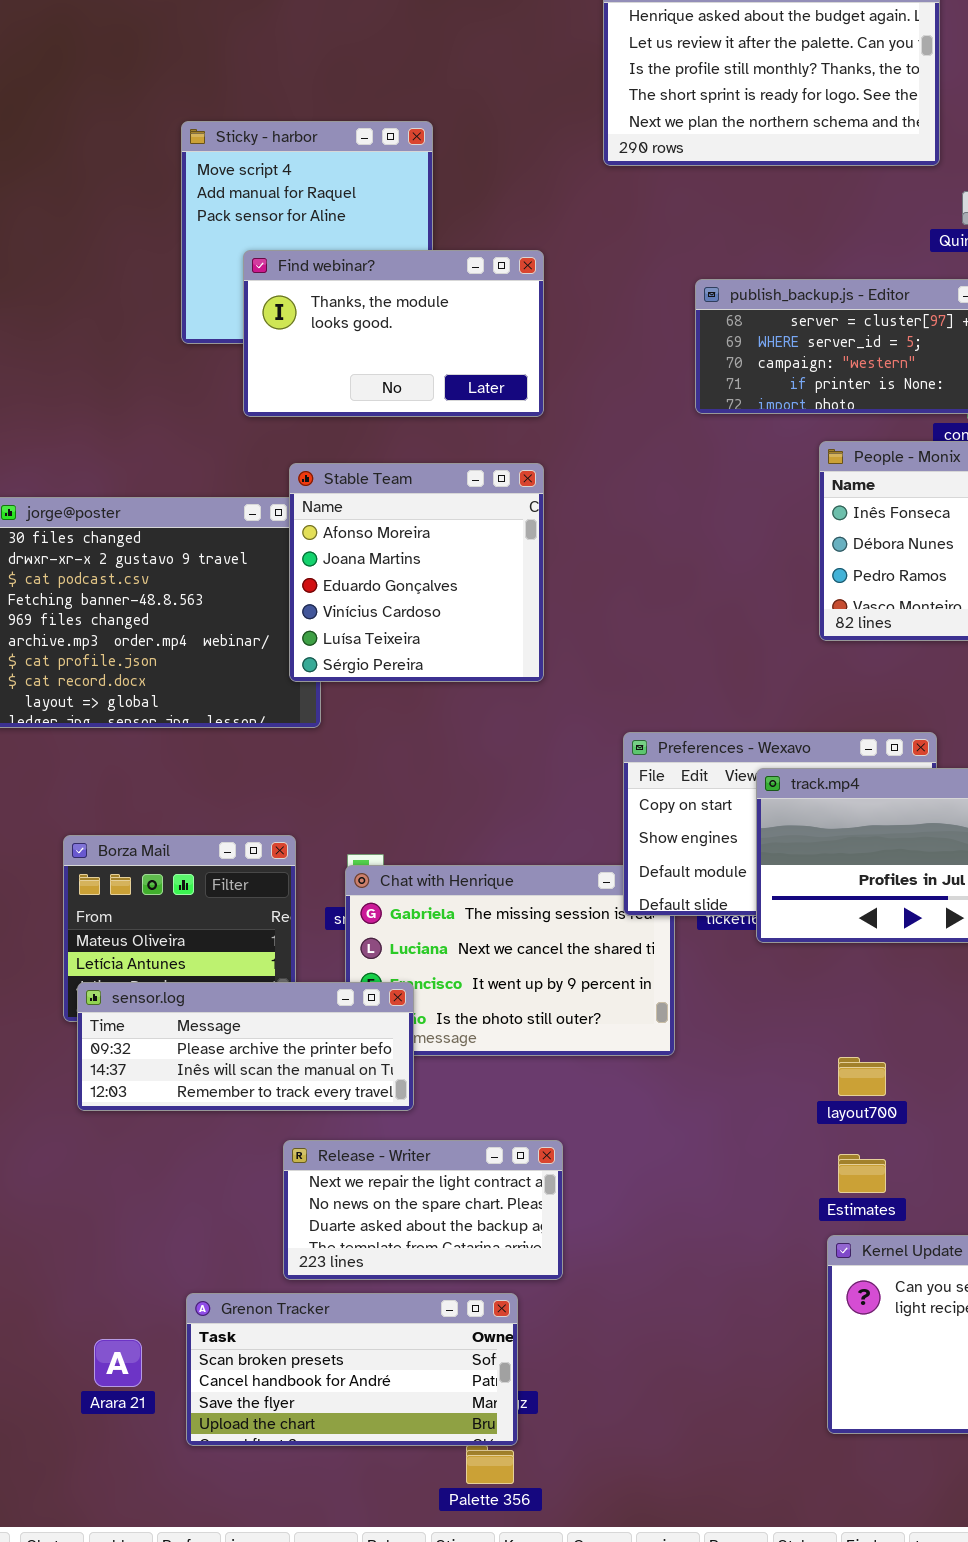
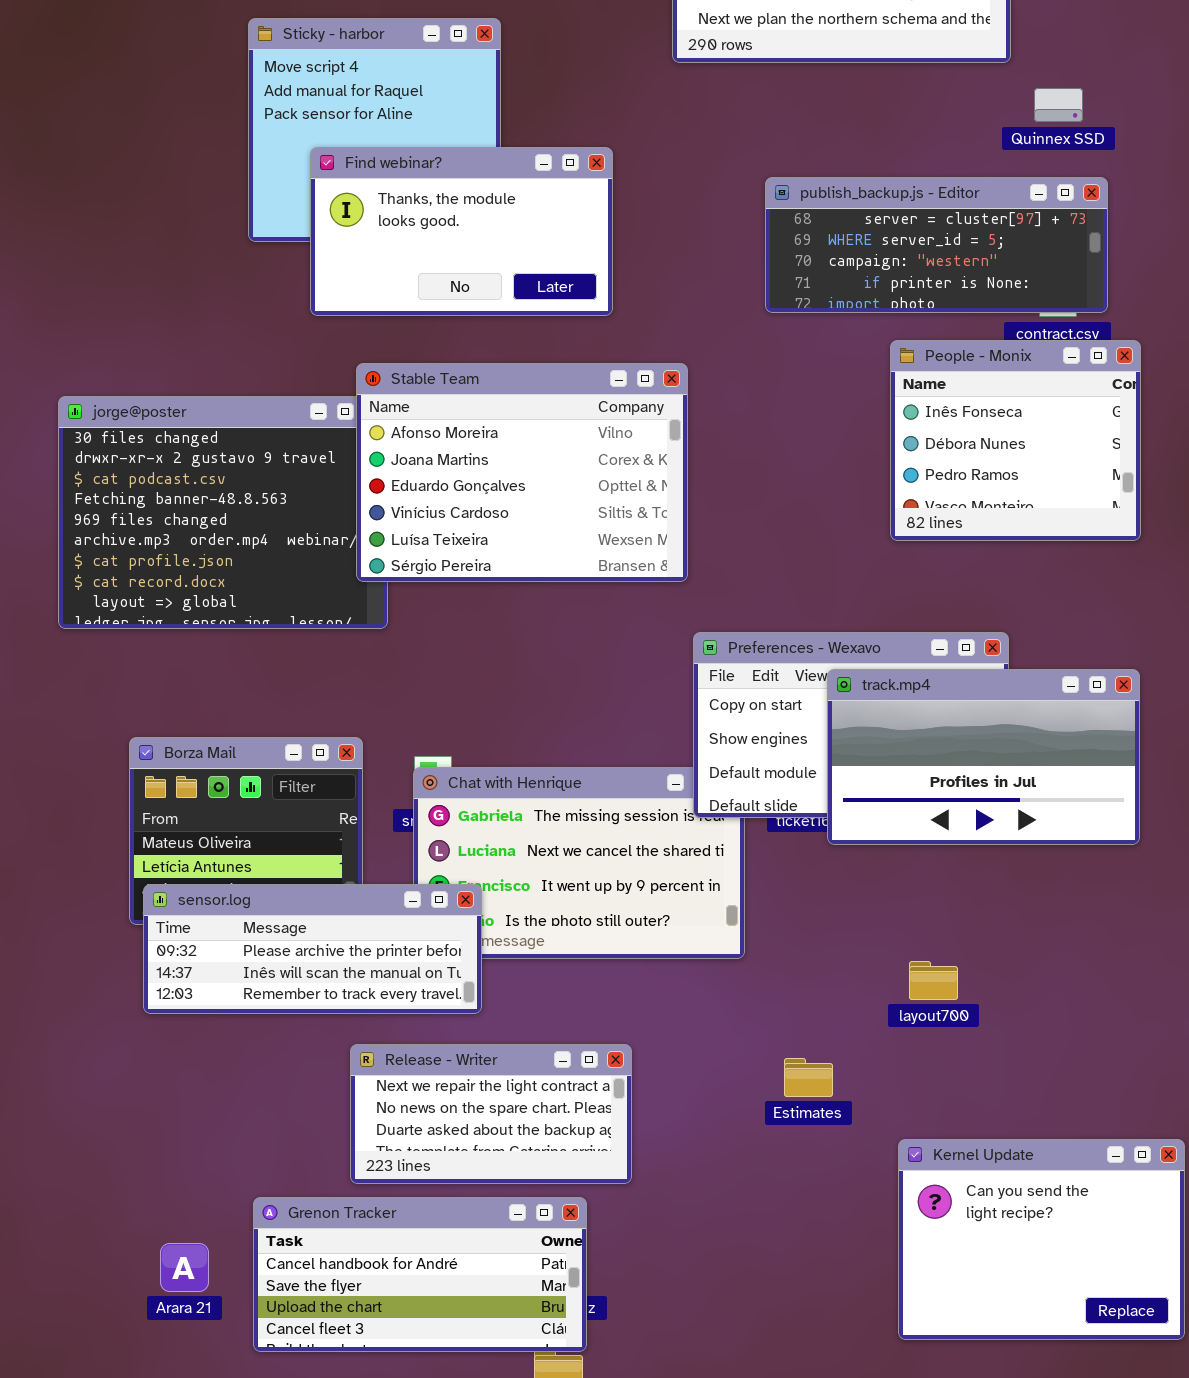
Stable Team: [289,463,544,682] -> [356,363,688,582], resized
Estimates: [838,1154,886,1193] -> [784,1058,833,1097], moved
Grenon Tracker: [186,1293,518,1446] -> [253,1197,587,1352], scrolled down 1 row

